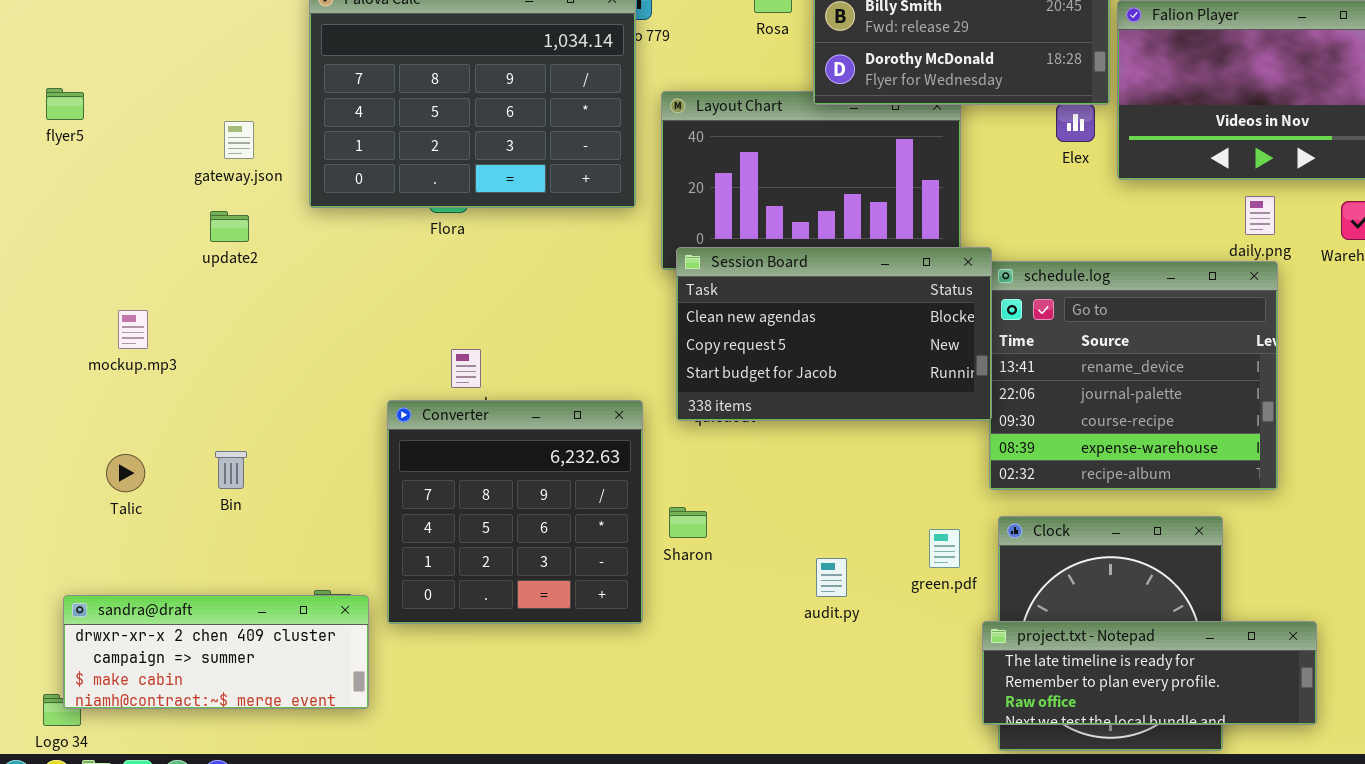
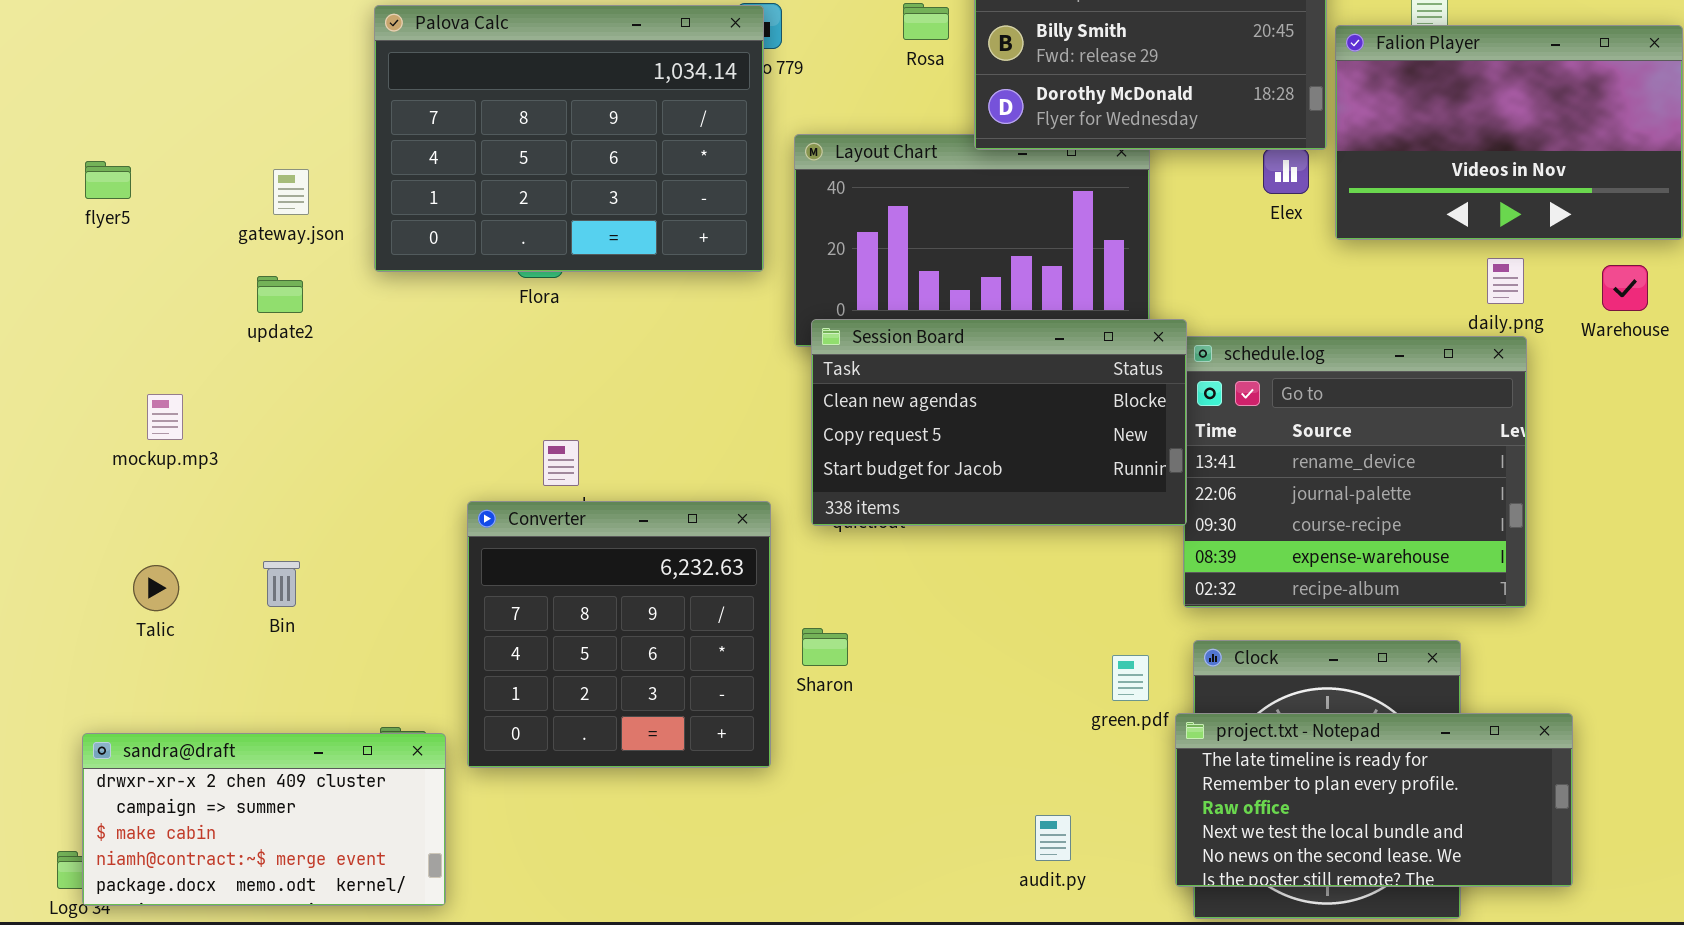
flyer5: [46,88,84,120] -> [85,161,131,199], moved
audit.py: [816,558,847,597] -> [1035,815,1071,861], moved
sandra@draft: [63,595,369,709] -> [82,733,446,906], resized
project.txt - Notepad: [982,621,1317,725] -> [1175,713,1573,887], resized

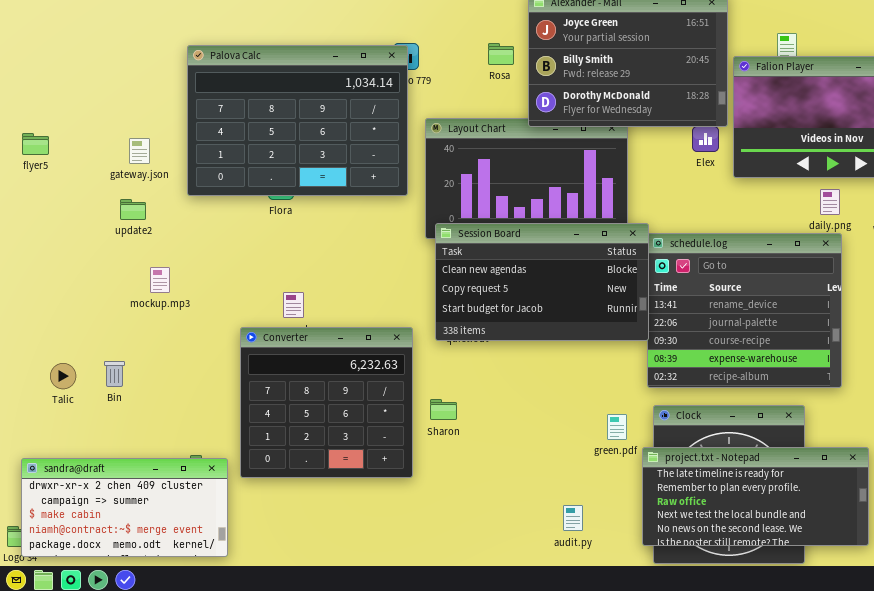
mockup.mp3: [147,394,183,440] -> [150,267,170,293], moved
Bin: [263,561,300,607] -> [104,361,125,387], moved

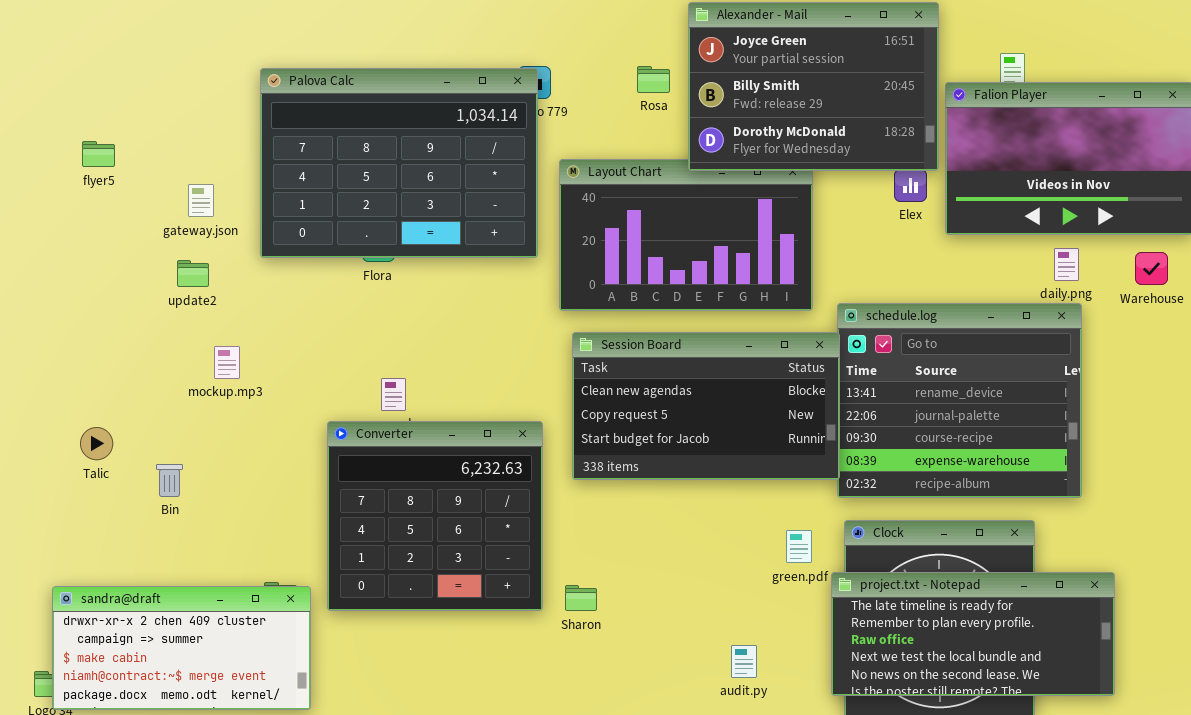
flyer5: [22,133,49,155] -> [82,141,115,167], moved
Session Board: [435,223,649,341] -> [572,332,840,480], moved
Talic: [50,363,76,389] -> [80,427,113,460], moved
Sharon: [430,399,457,420] -> [565,585,597,611], moved

